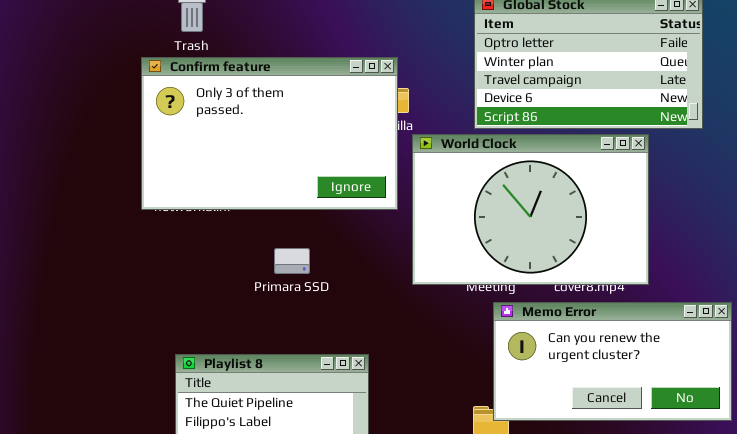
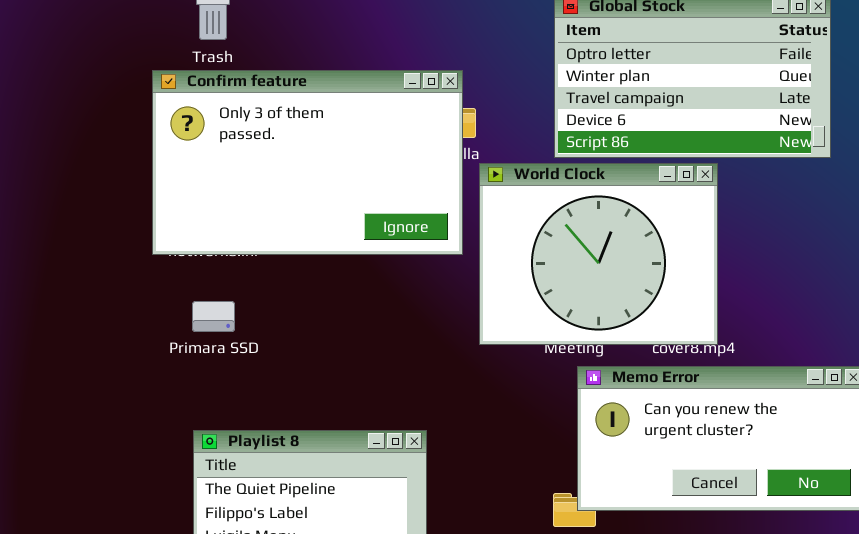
World Clock: [412,134,649,285] -> [479,163,718,345], resized
Primara SSD: [274,248,310,274] -> [192,301,235,332], moved

